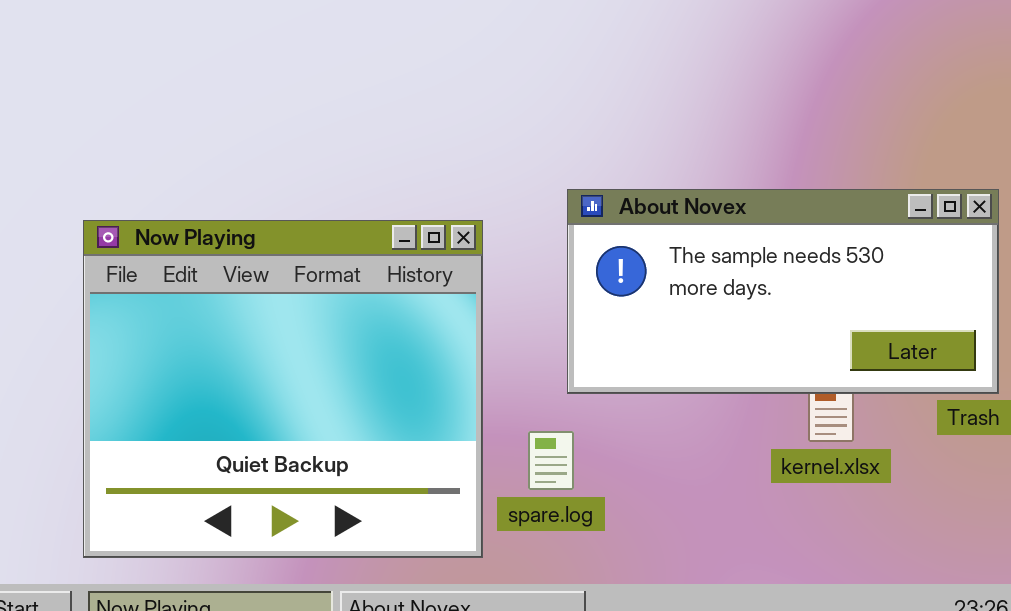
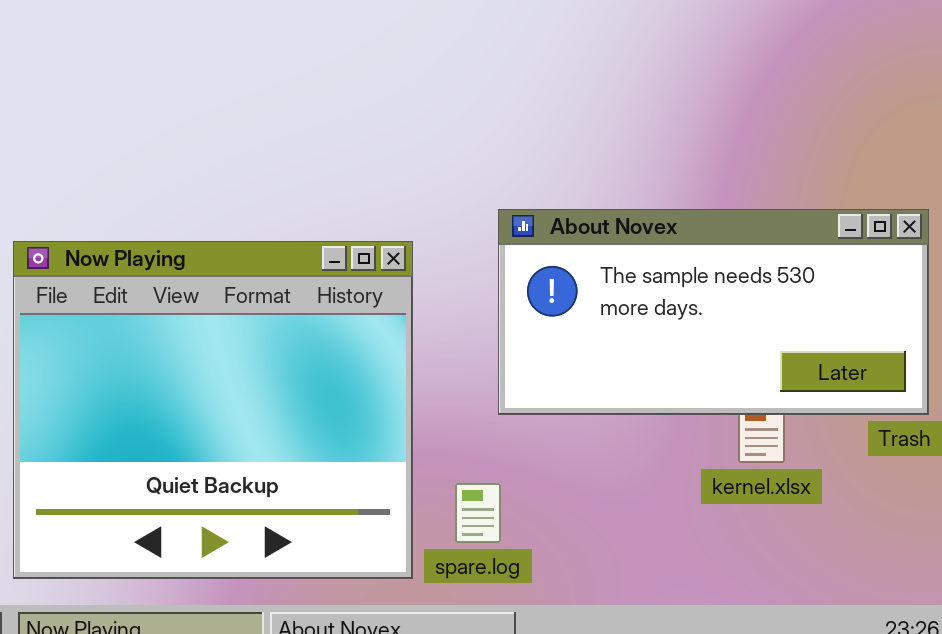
spare.log: [528,431,574,490] -> [455,483,501,543], moved

